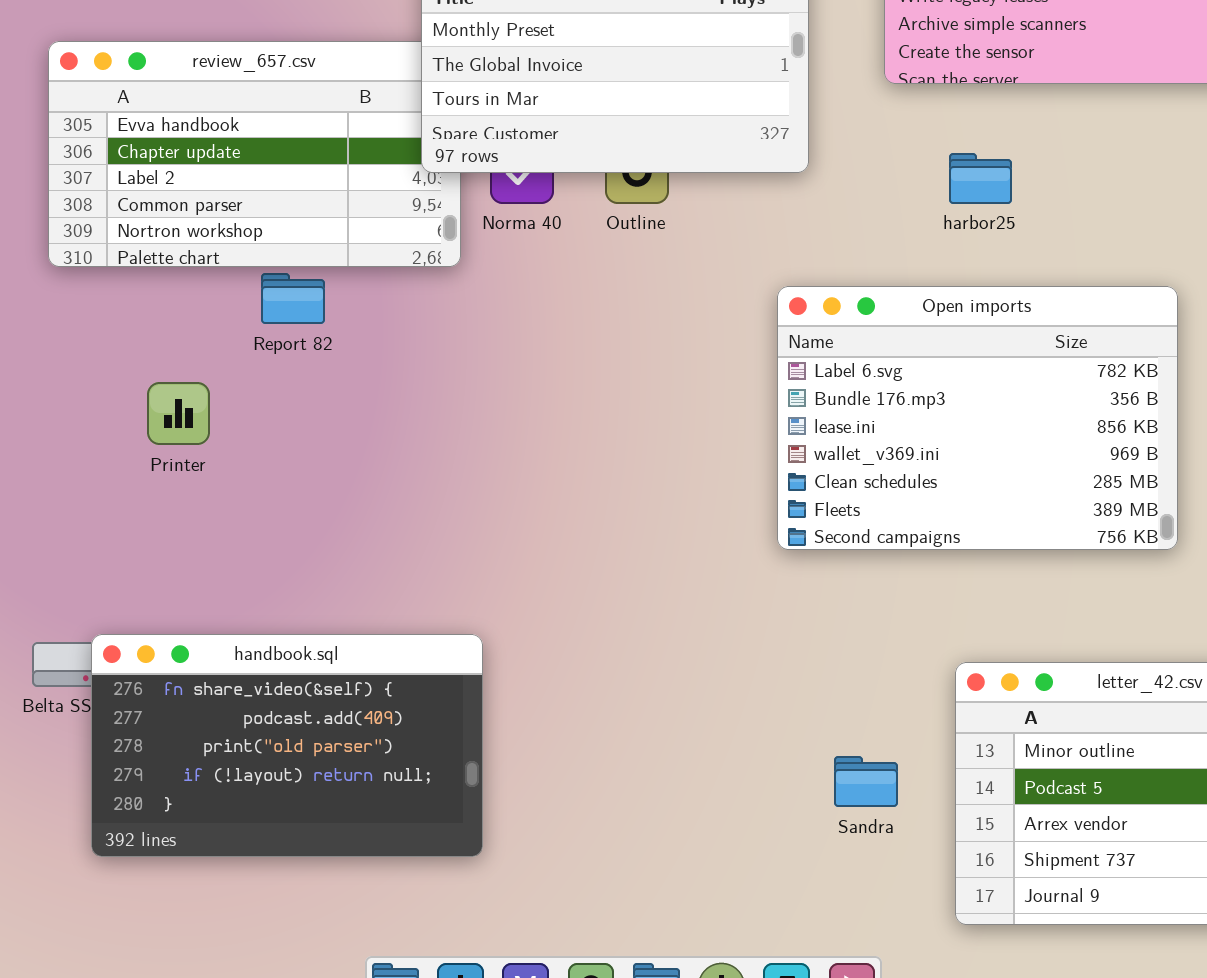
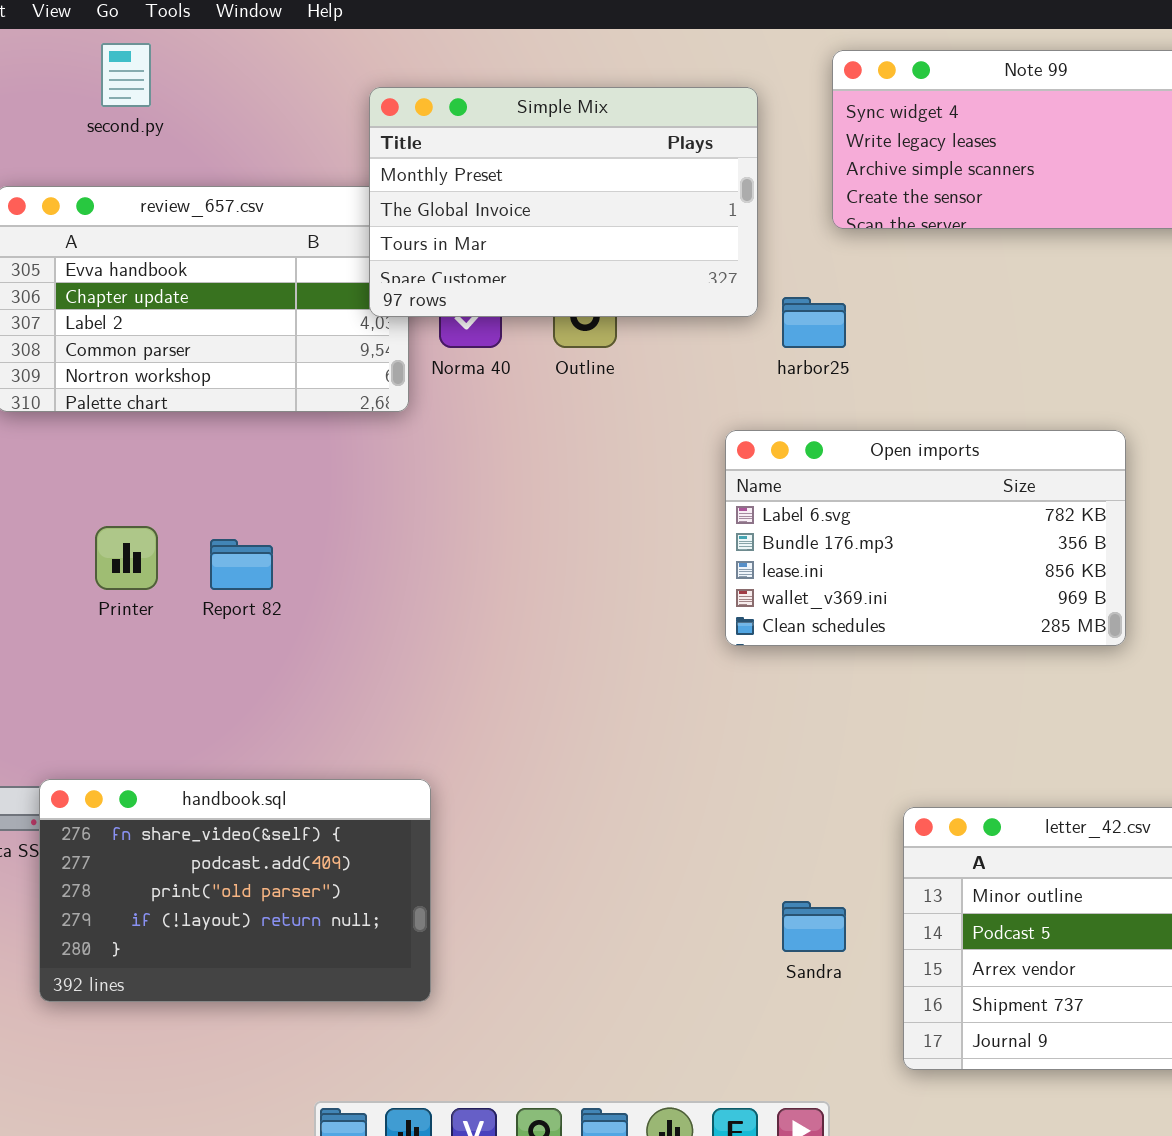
harbor25: [949,153,1012,204] -> [782,297,846,348], moved
Report 82: [261,273,325,324] -> [210,539,273,590], moved
Open imports: [777,286,1178,550] -> [725,430,1126,646], resized

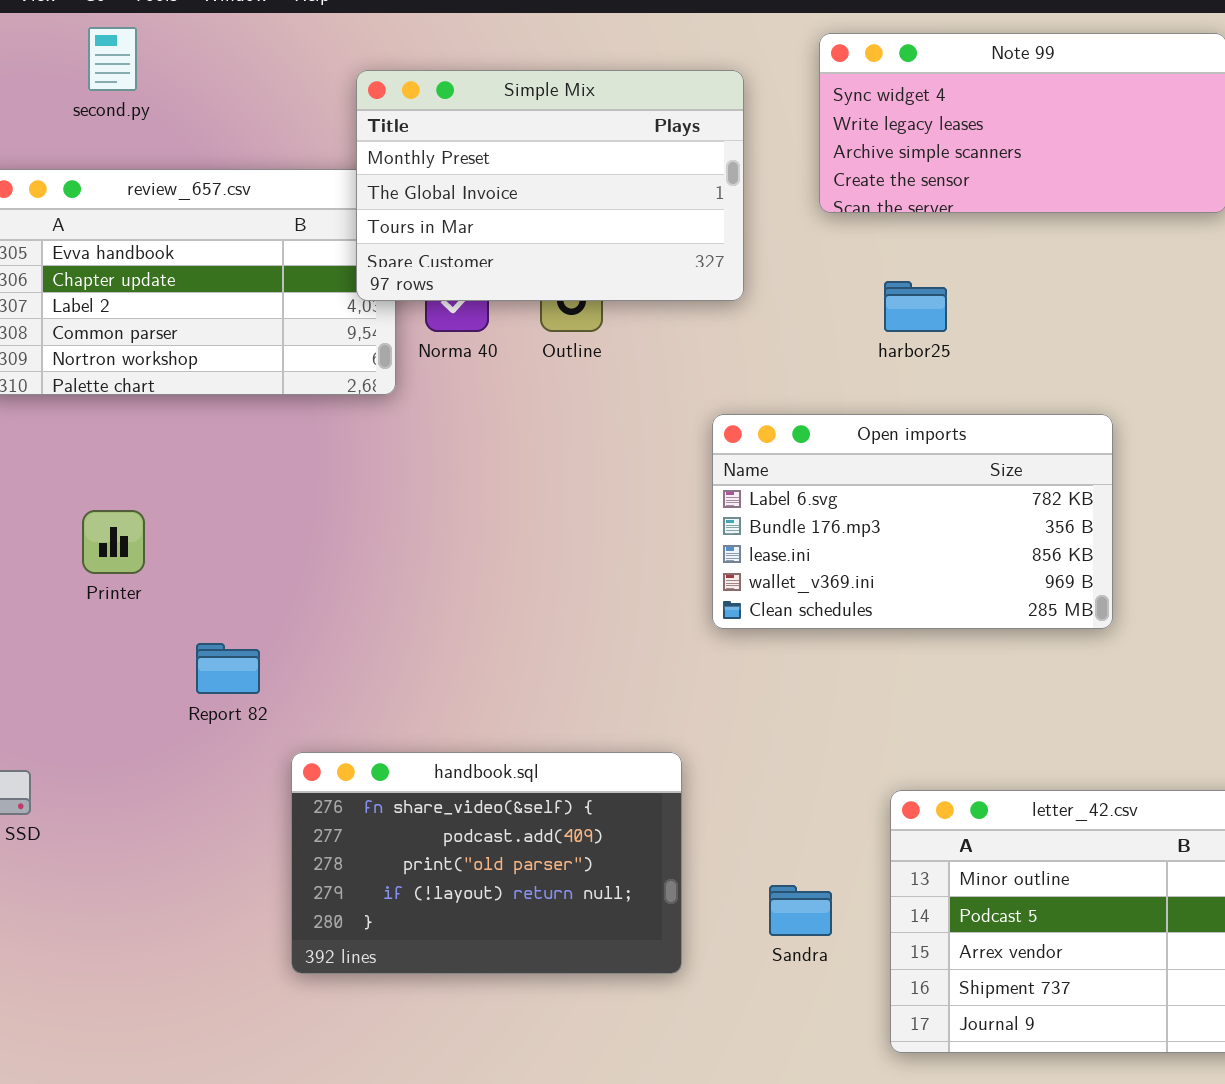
harbor25: [782,297,846,348] -> [884,281,947,332], moved
Report 82: [210,539,273,590] -> [196,643,260,694], moved
handbook.sql: [39,779,431,1002] -> [291,752,682,974], moved

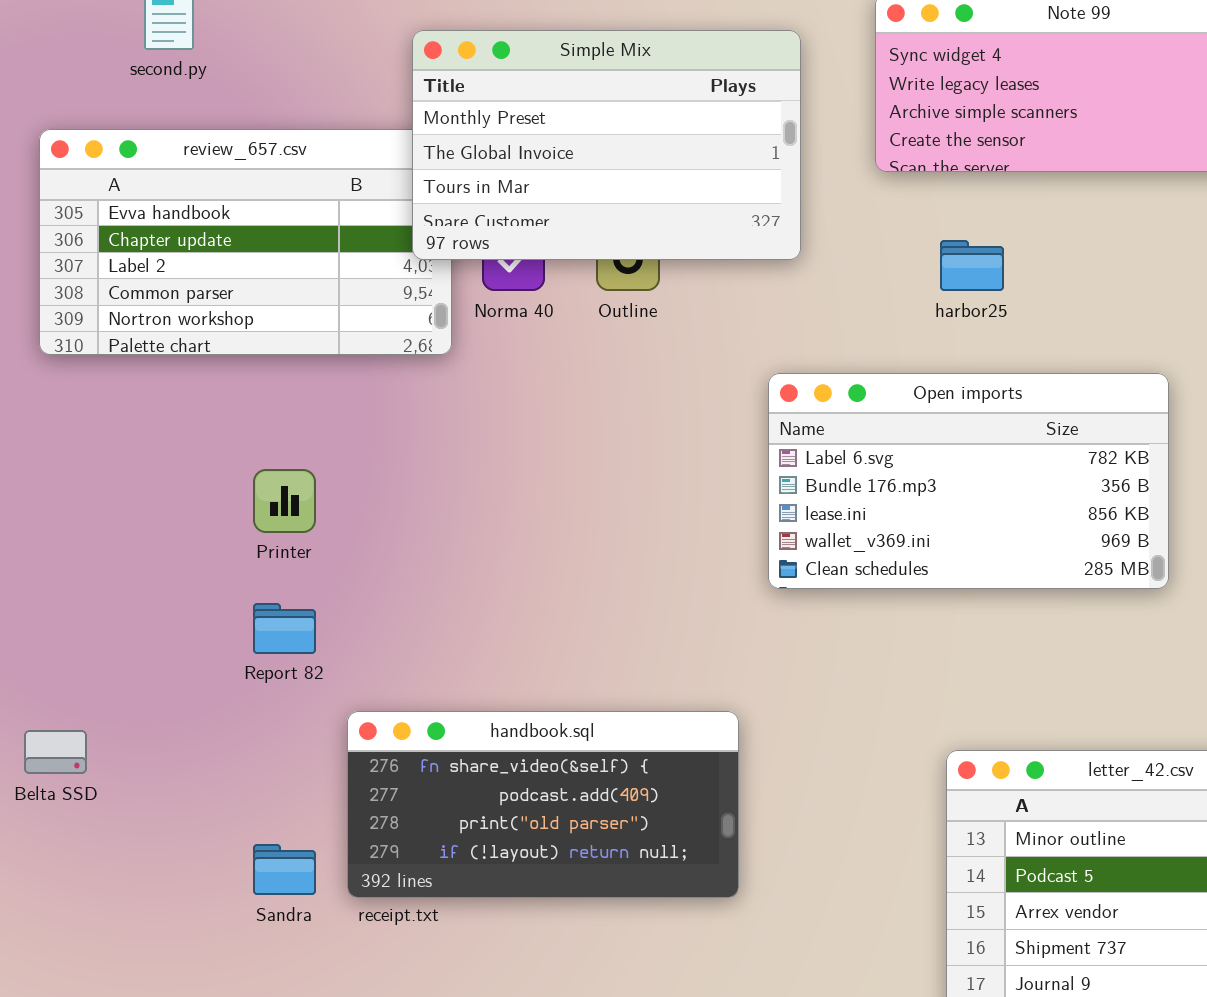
Printer: [82,510,145,574] -> [253,469,316,533], moved
handbook.sql: [291,752,682,974] -> [347,711,739,898], resized
Sandra: [769,885,832,936] -> [253,844,316,895], moved

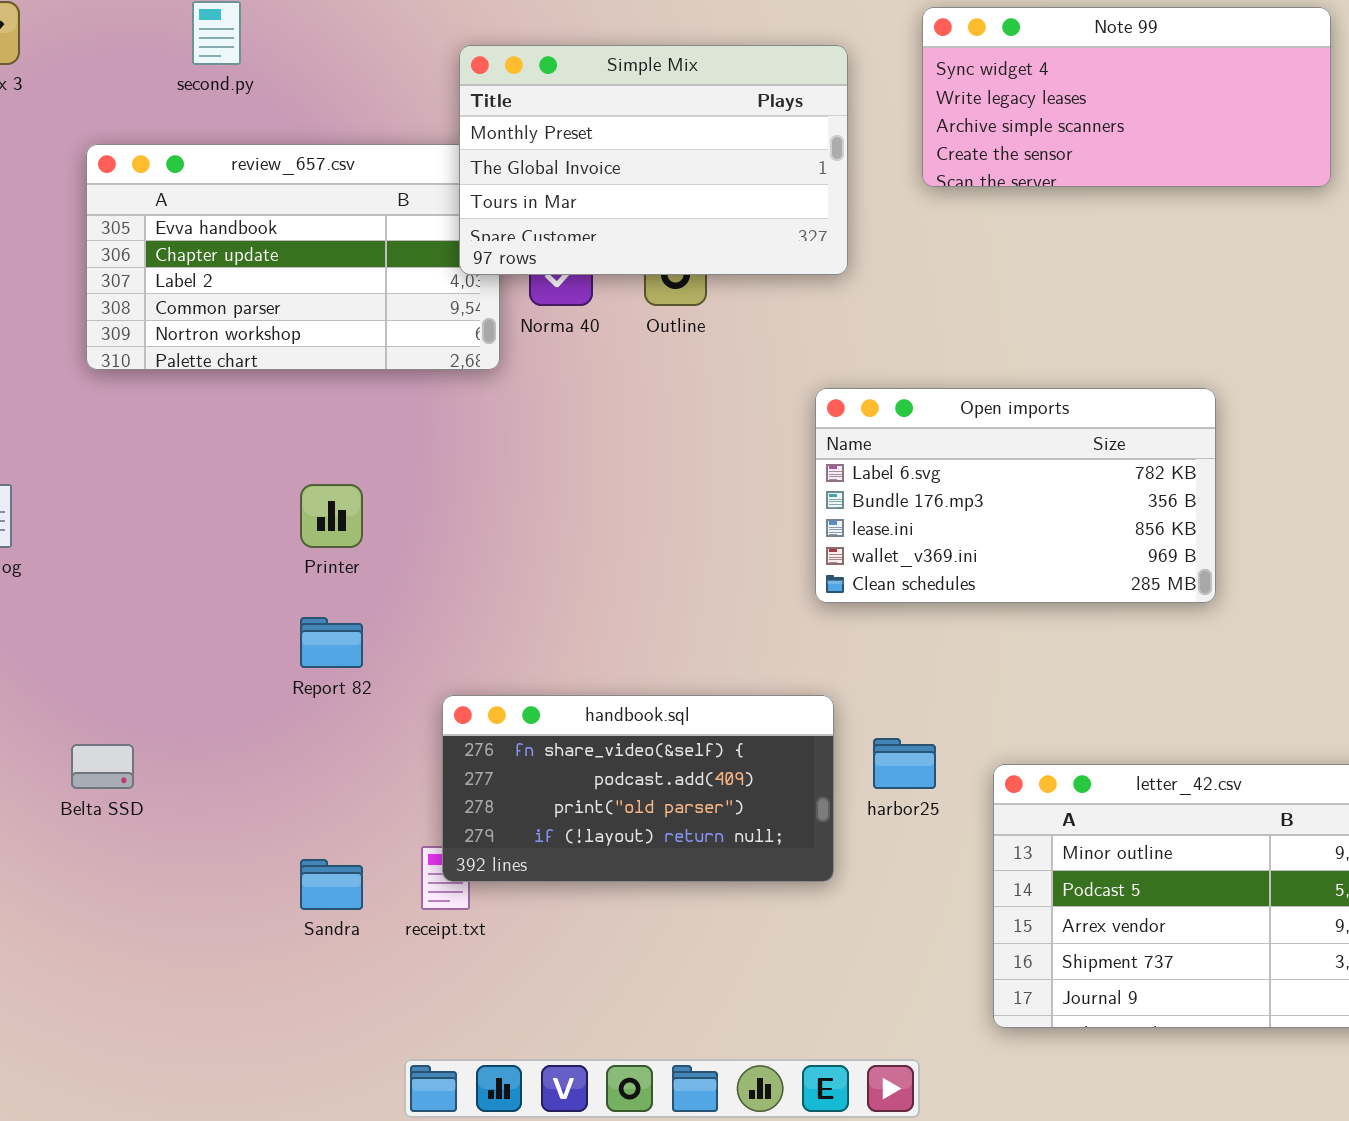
harbor25: [940,240,1004,291] -> [873,738,936,789], moved
handbook.sql: [347,711,739,898] -> [442,695,834,882], moved

